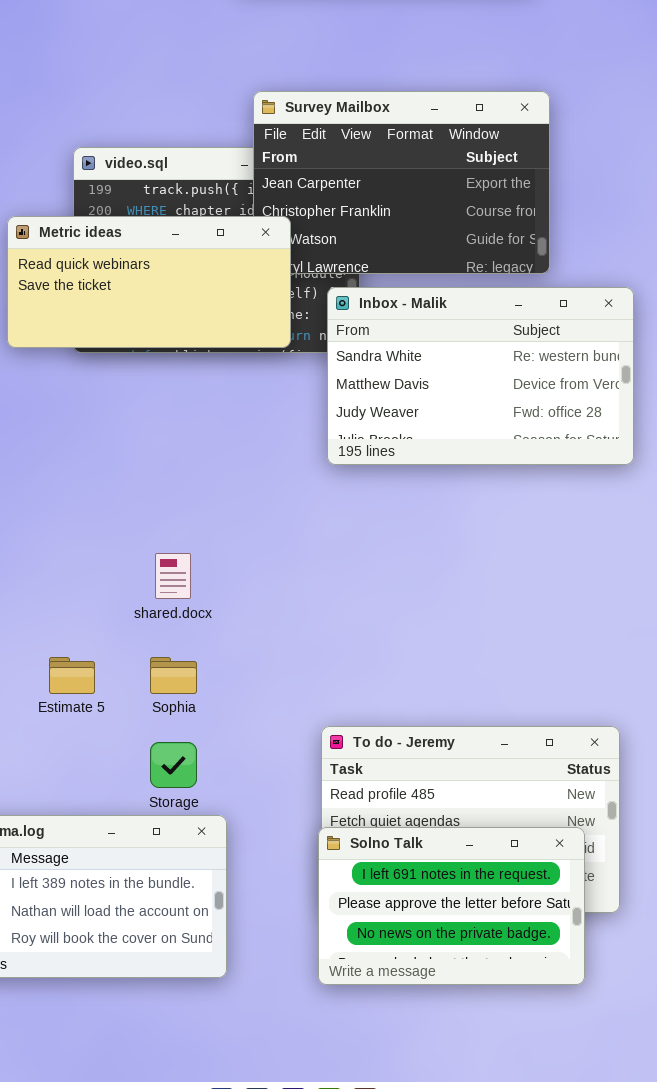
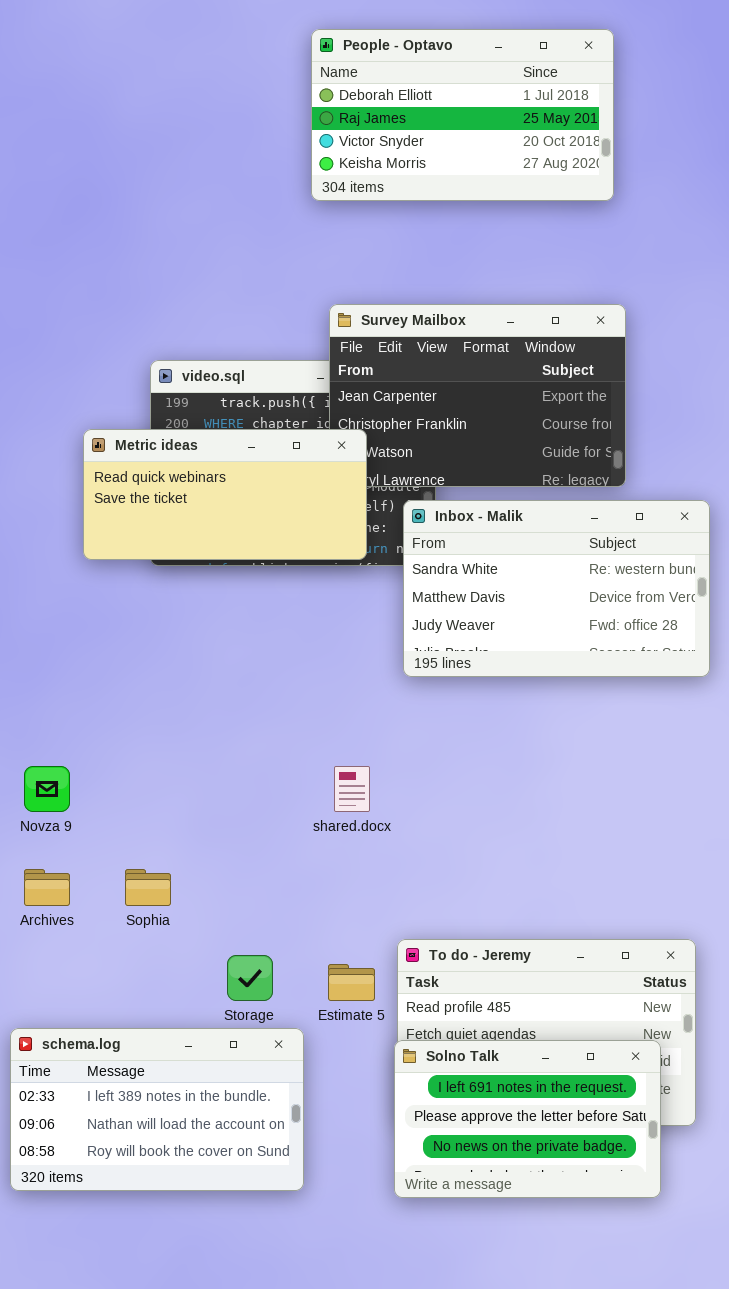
shared.docx: [155,553,191,599] -> [334,766,370,812], moved
Estimate 5: [49,657,95,694] -> [328,964,375,1001], moved
Sophia: [150,657,197,694] -> [125,869,171,906], moved

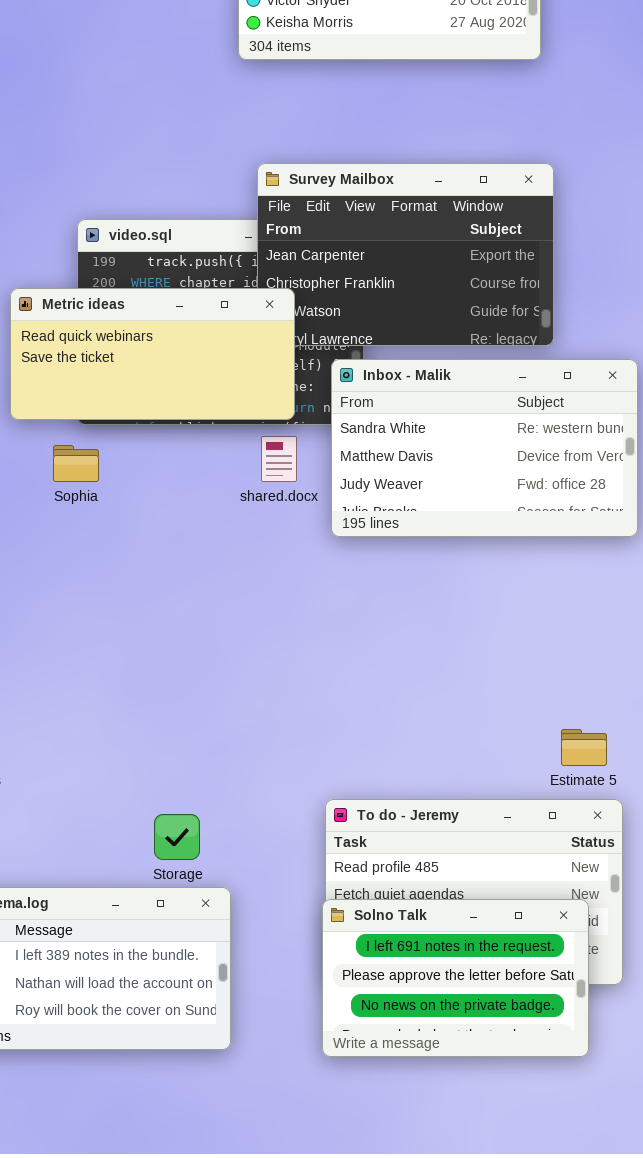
shared.docx: [334,766,370,812] -> [261,436,297,482], moved
Sophia: [125,869,171,906] -> [53,445,99,482], moved
Estimate 5: [328,964,375,1001] -> [561,729,607,766], moved

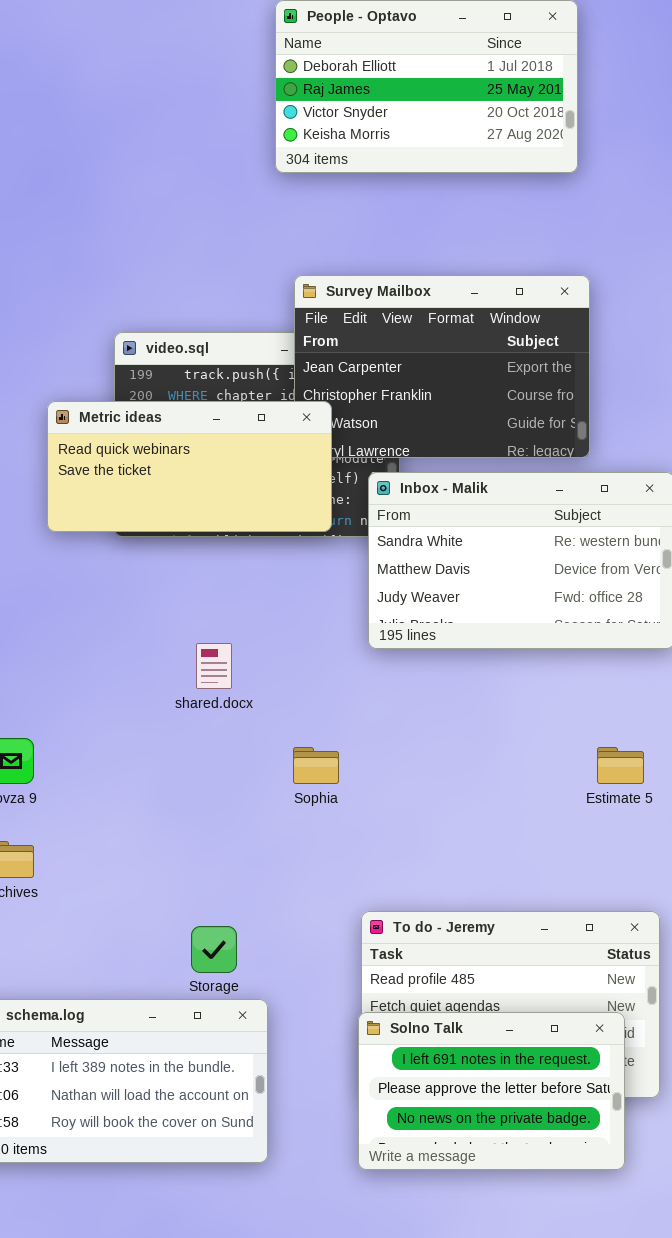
shared.docx: [261,436,297,482] -> [196,643,232,689], moved
Sophia: [53,445,99,482] -> [293,747,339,784], moved
Estimate 5: [561,729,607,766] -> [597,747,644,784], moved

